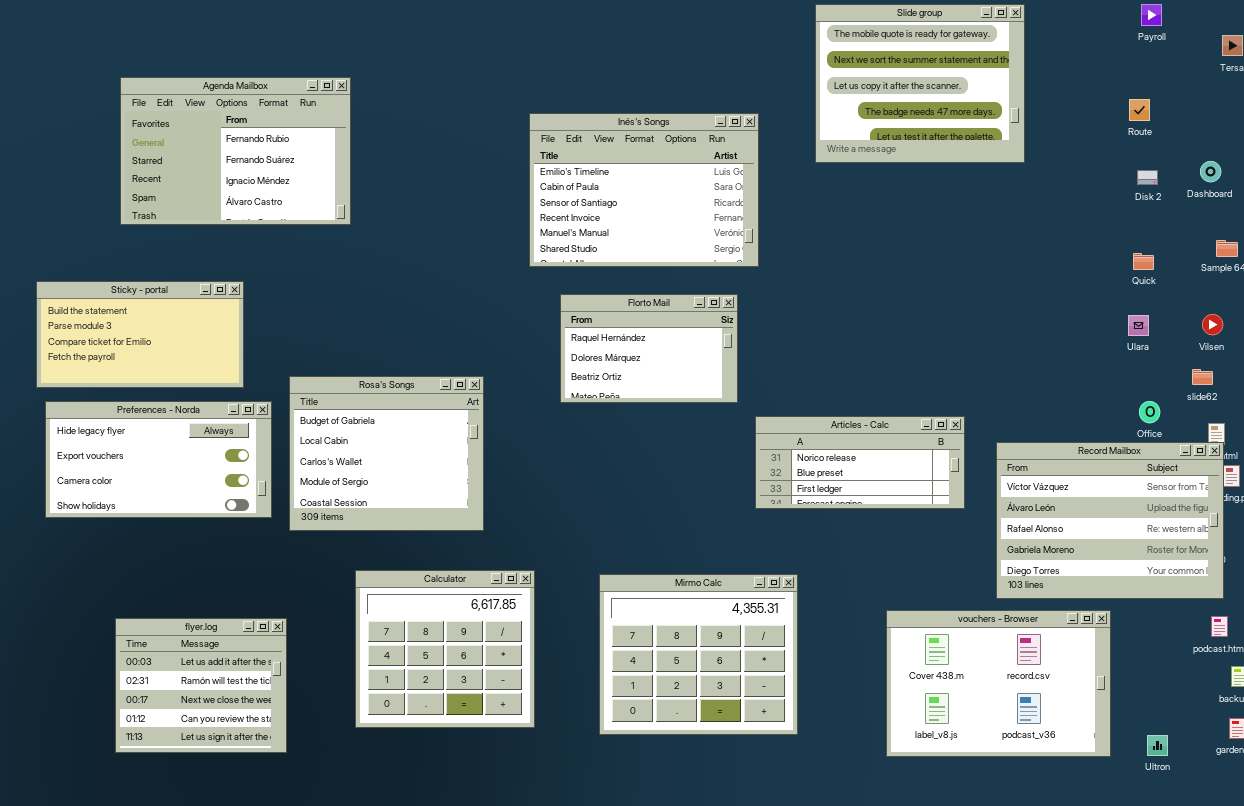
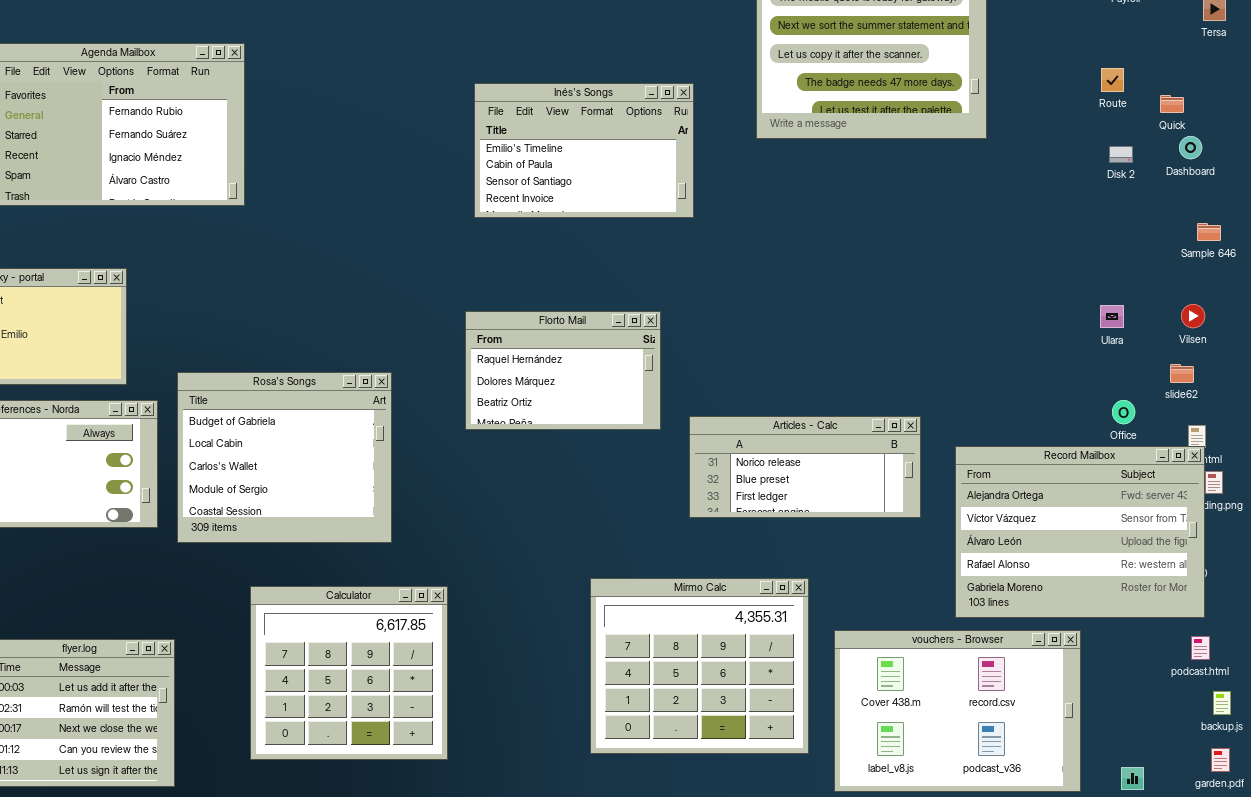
Inés's Songs: [529,113,759,267] -> [474,83,694,218], resized
Quick: [1133,253,1154,270] -> [1160,95,1184,113], moved
Florto Mail: [560,294,738,403] -> [465,311,661,430], moved
Record Mailbox: [996,442,1224,599] -> [955,446,1205,618], scrolled up 1 row
Mirmo Calc: [599,574,798,735] -> [590,578,809,754], moved

